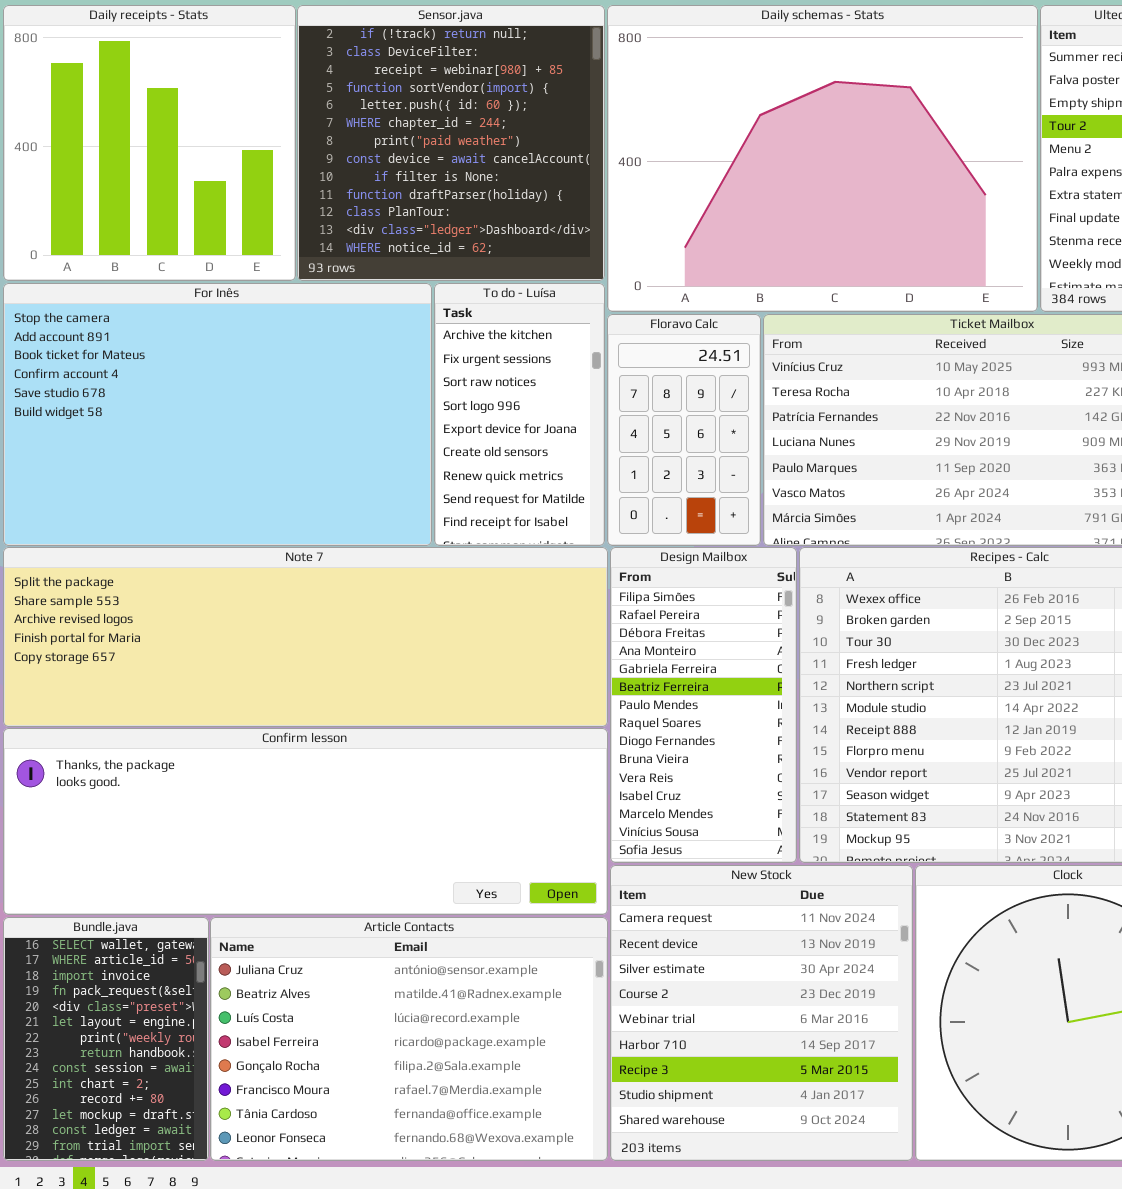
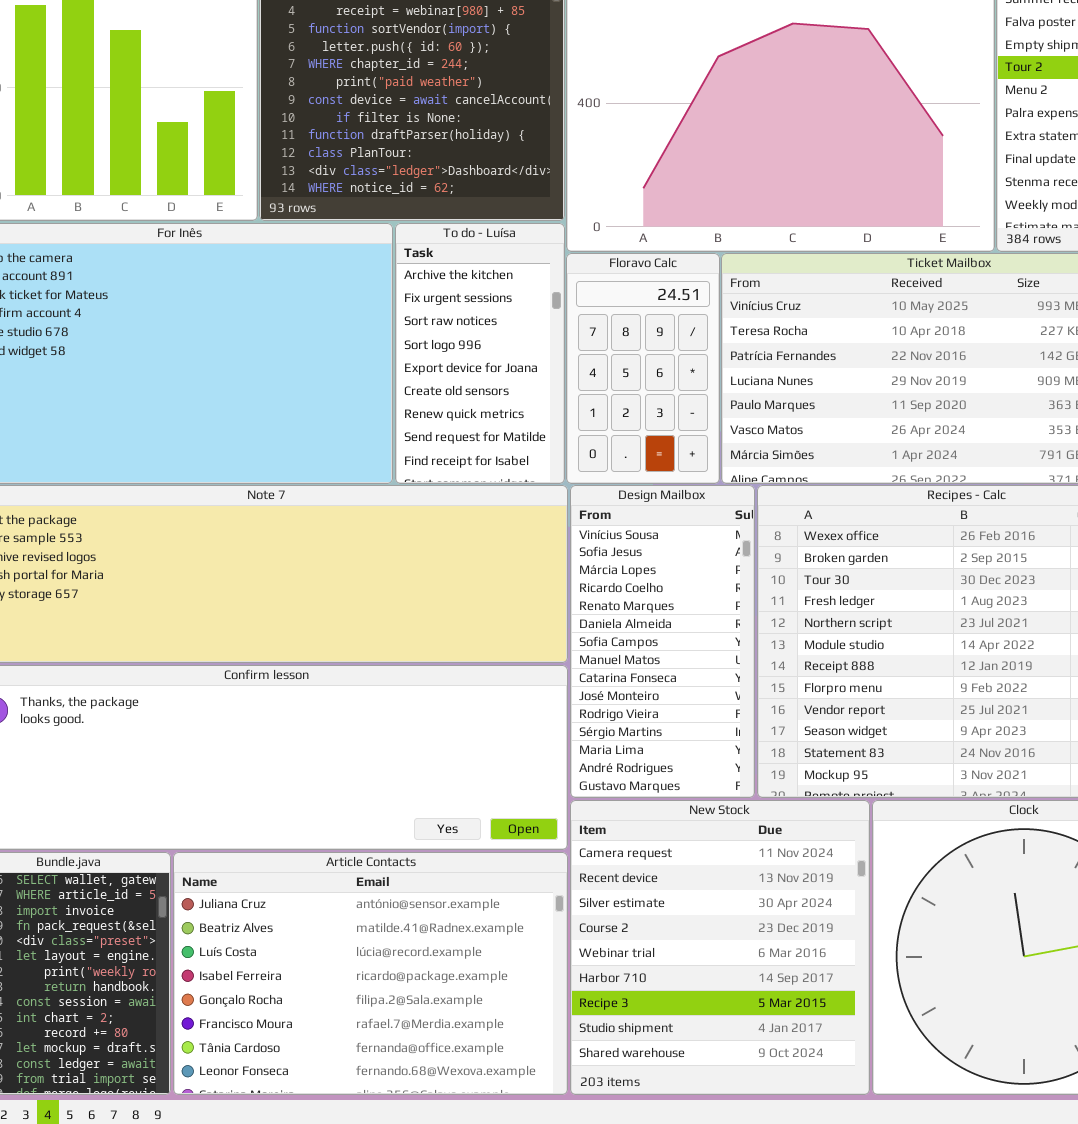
Design Mailbox: [610,547,797,863] -> [570,485,755,798], scrolled down 13 rows

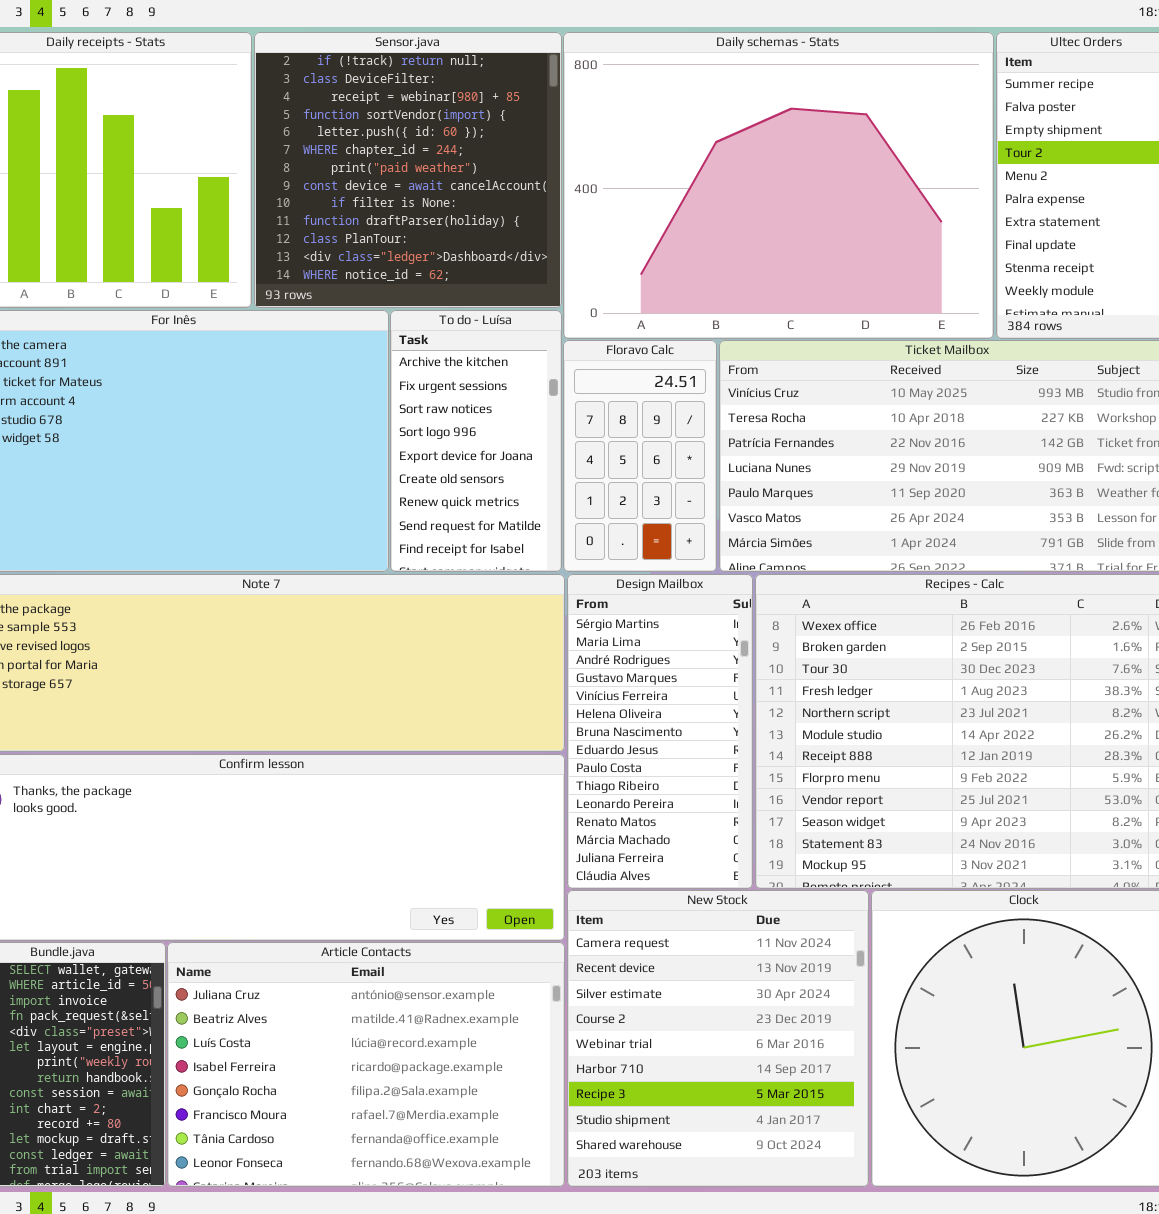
Design Mailbox: [570,485,755,798] -> [567,574,753,889], scrolled down 11 rows

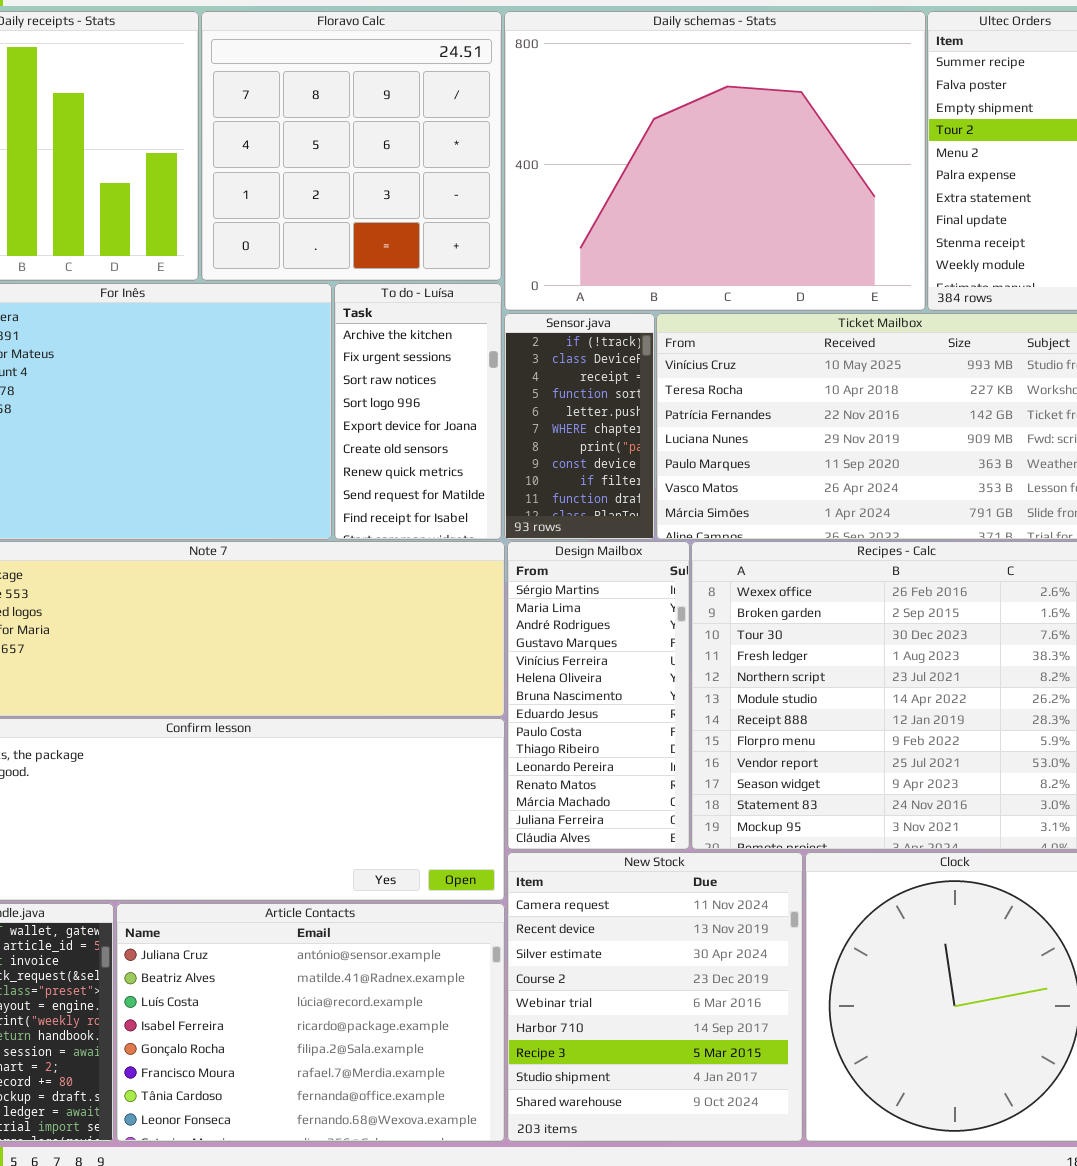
Sensor.java: [254,32,562,308] -> [504,313,655,540], moved, resized
Floravo Calc: [563,340,717,572] -> [201,11,502,281], moved, resized

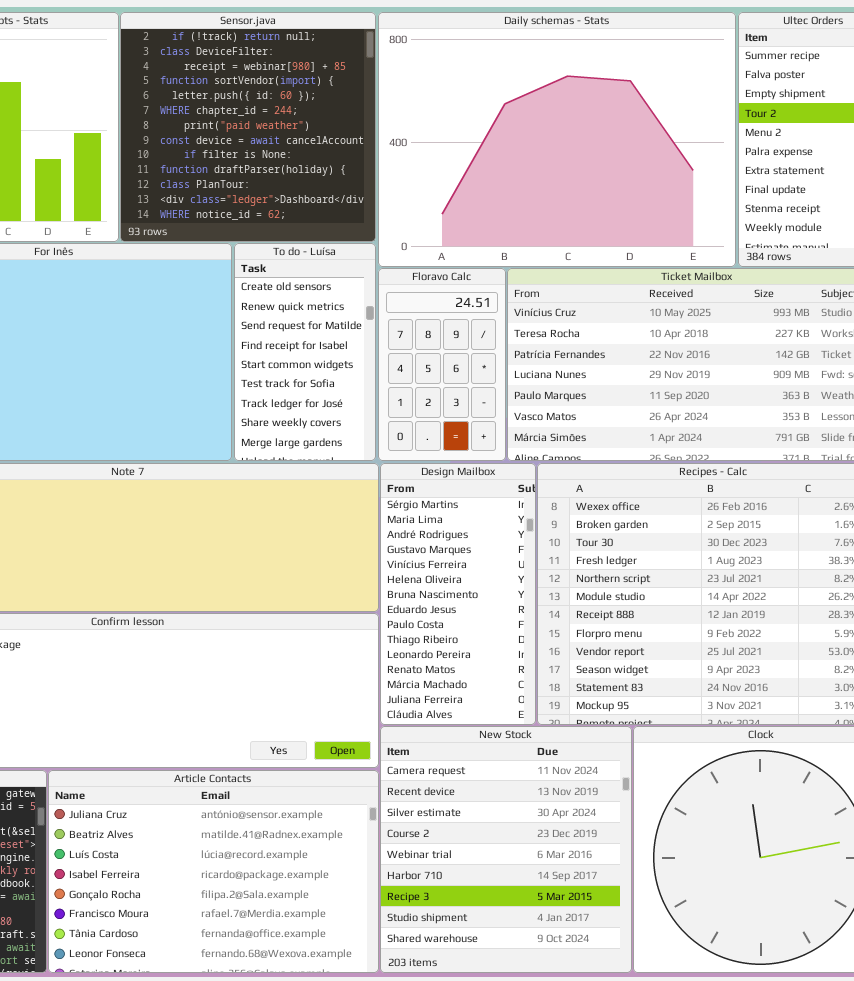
Floravo Calc: [201,11,502,281] -> [378,268,506,461], moved, resized
To do - Luísa: [334,283,502,540] -> [234,243,376,461], scrolled down 5 rows
Sensor.java: [504,313,655,540] -> [120,12,376,242], moved, resized

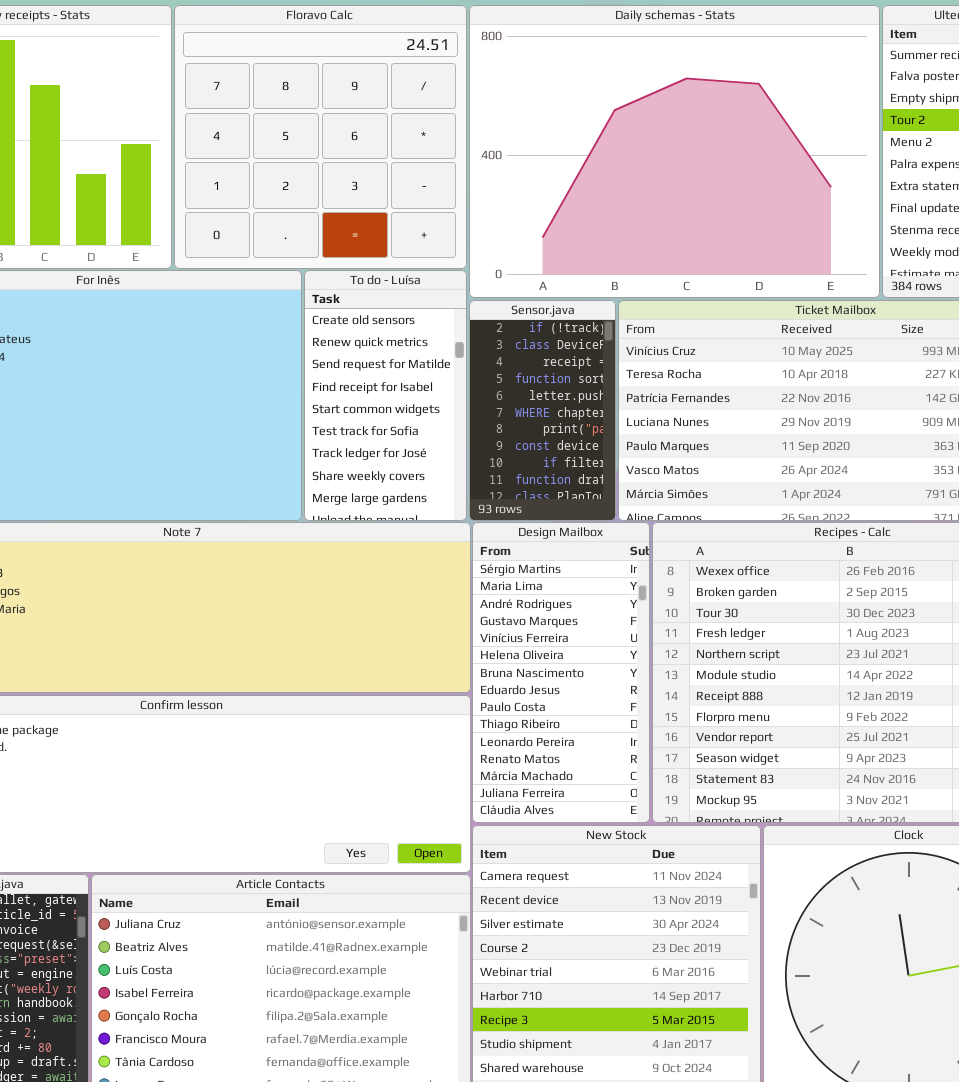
Sensor.java: [120,12,376,242] -> [469,300,616,521], moved, resized
Floravo Calc: [378,268,506,461] -> [174,5,467,269], moved, resized

